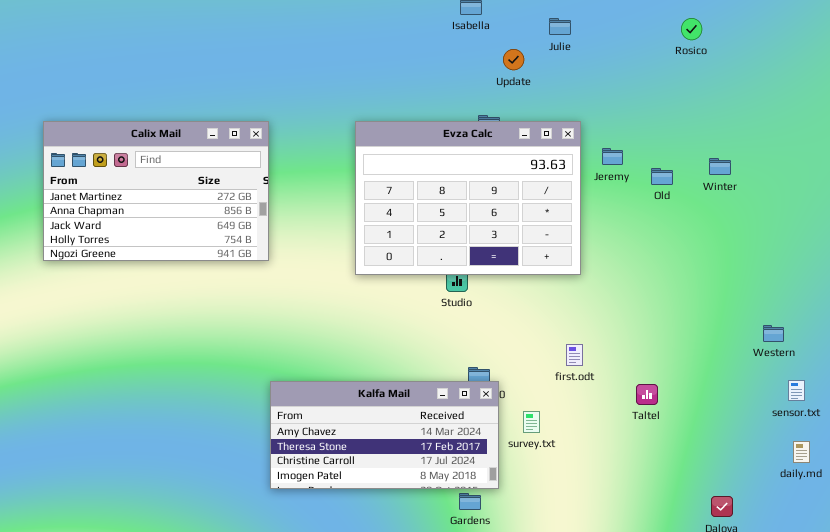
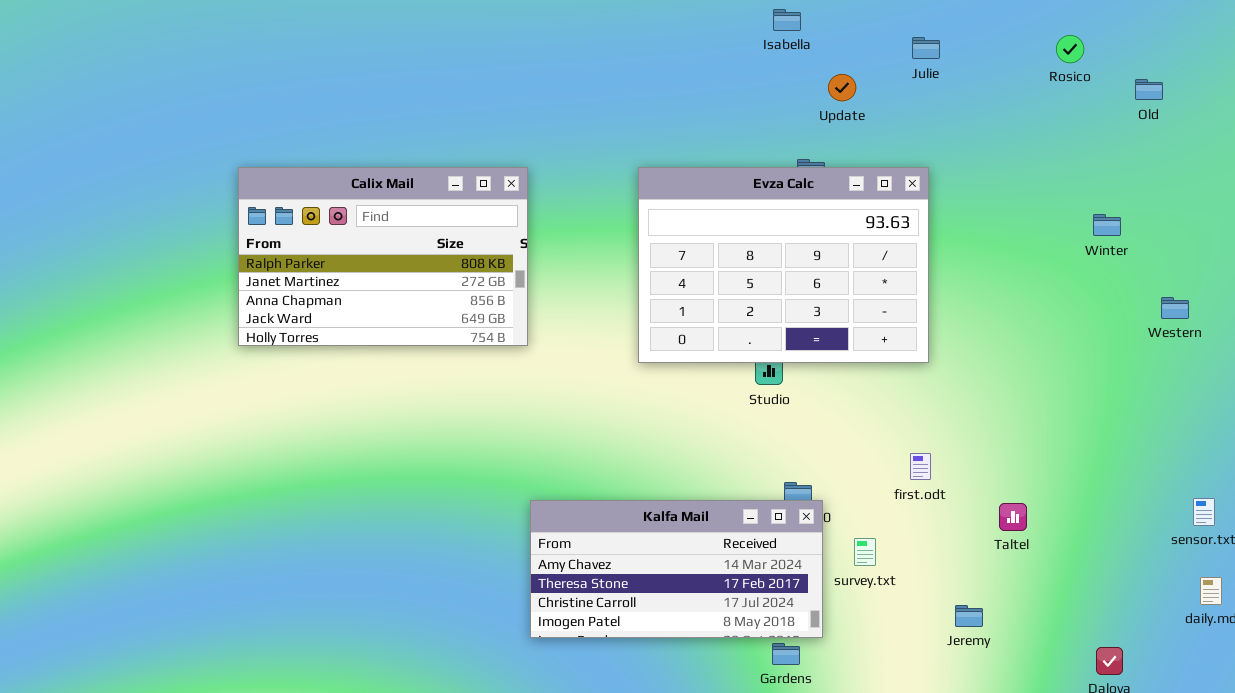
Julie: [549,18,571,35] -> [912,37,940,59], moved
Calix Mail: [43,121,269,261] -> [238,167,528,346], scrolled up 1 row
Jeremy: [602,148,623,165] -> [955,605,983,627], moved
Old: [651,168,673,185] -> [1135,79,1163,100], moved
Western: [763,325,784,342] -> [1161,297,1189,319], moved

